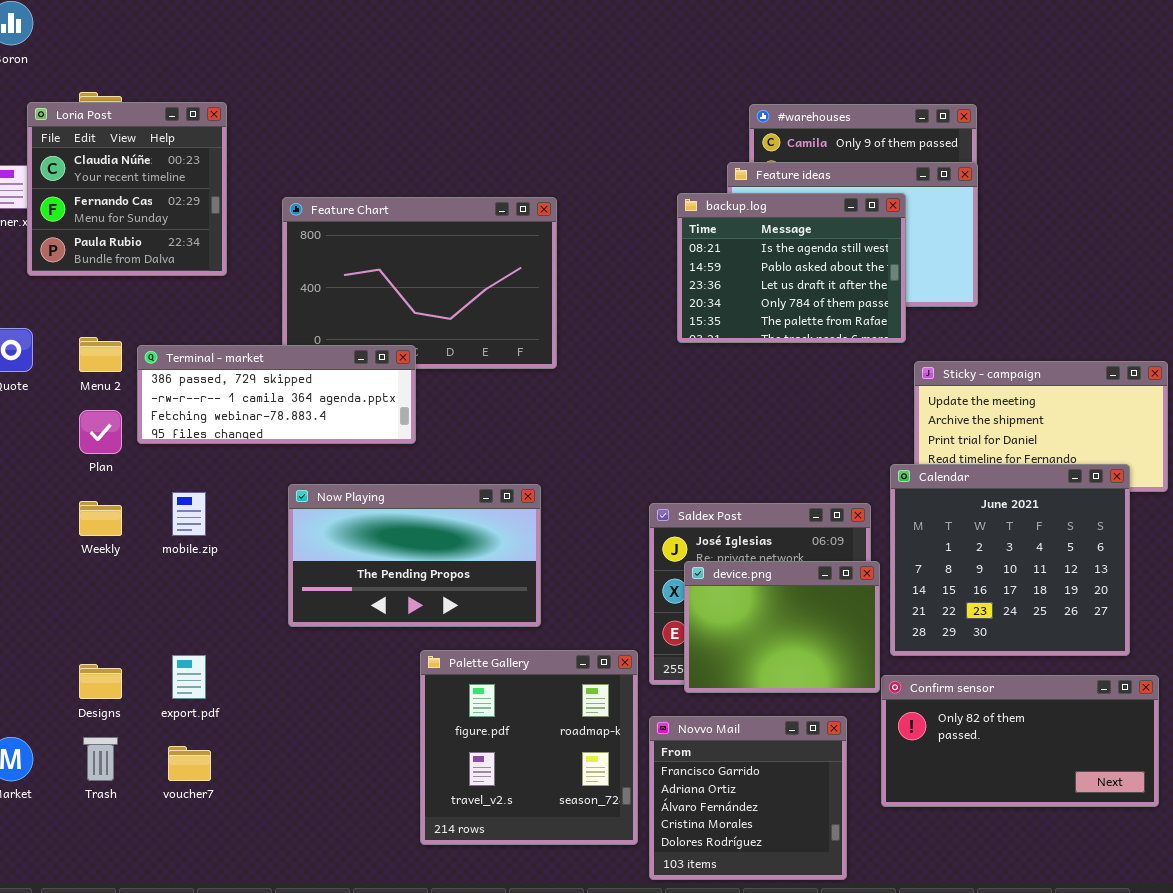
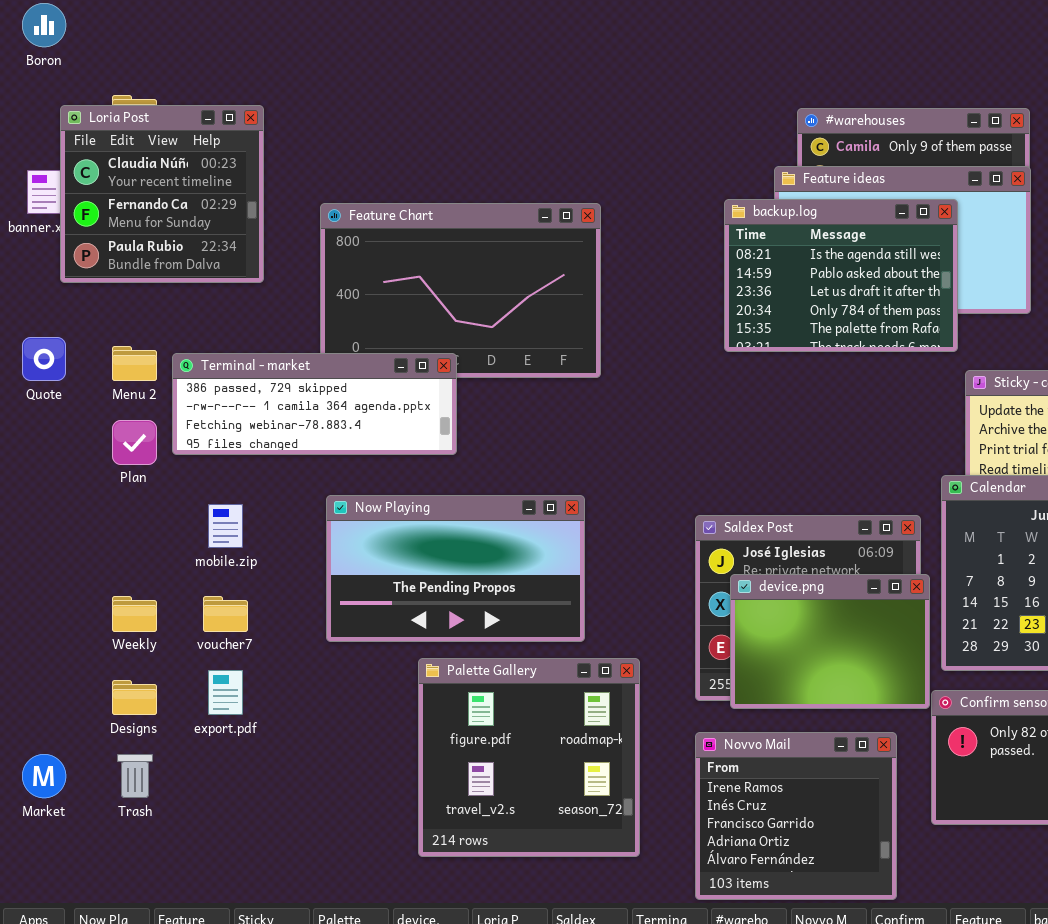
Weekly: [79,501,122,536] -> [112,596,157,632], moved
Palette Gallery: [420,650,638,845] -> [418,658,640,857], moved
Novvo Mail: [649,716,847,880] -> [695,732,897,900], scrolled up 2 rows
voucher7: [168,746,211,781] -> [203,596,248,632], moved

